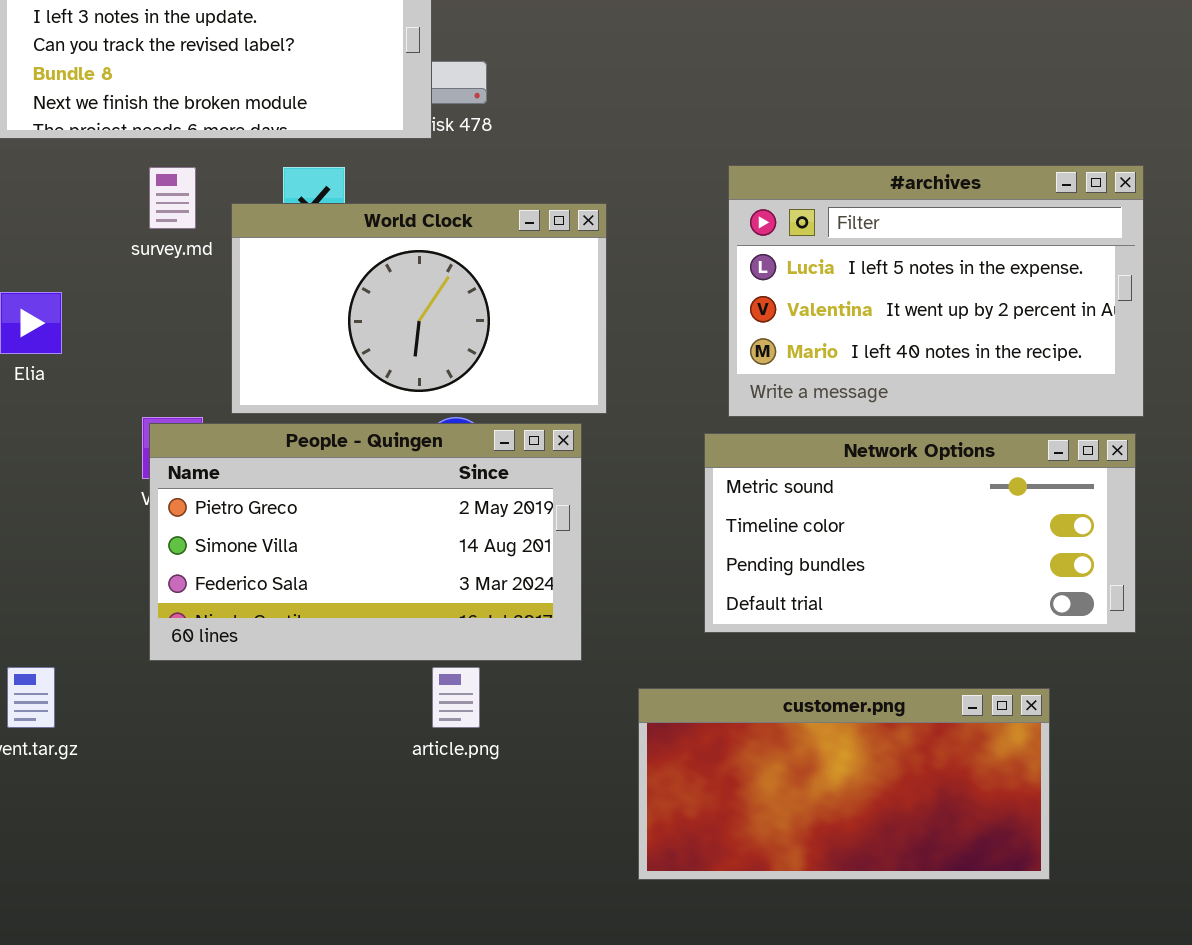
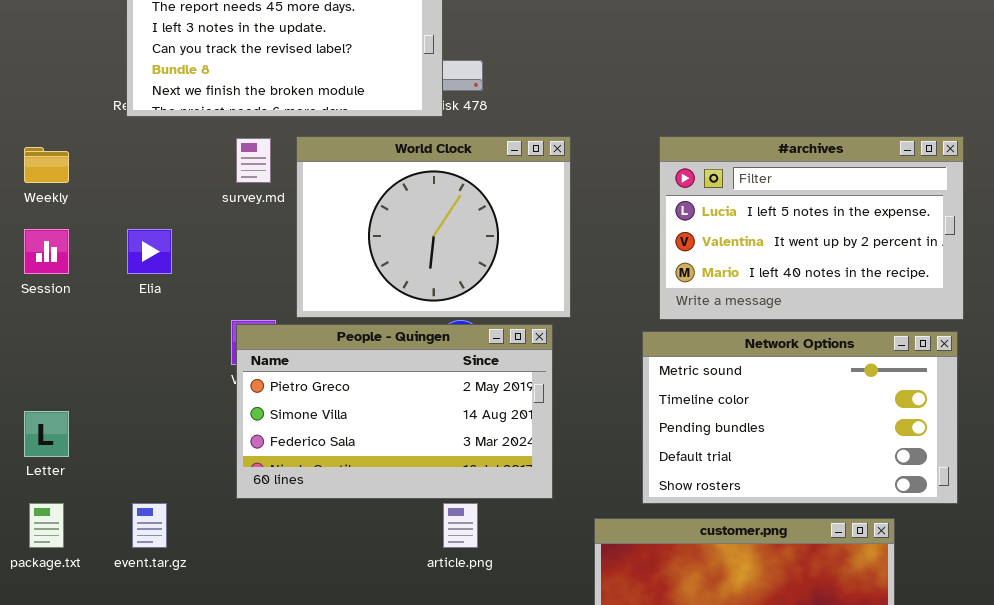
World Clock: [231,203,607,414] -> [296,136,571,318], resized
Network Options: [704,433,1136,633] -> [642,331,958,504], resized

